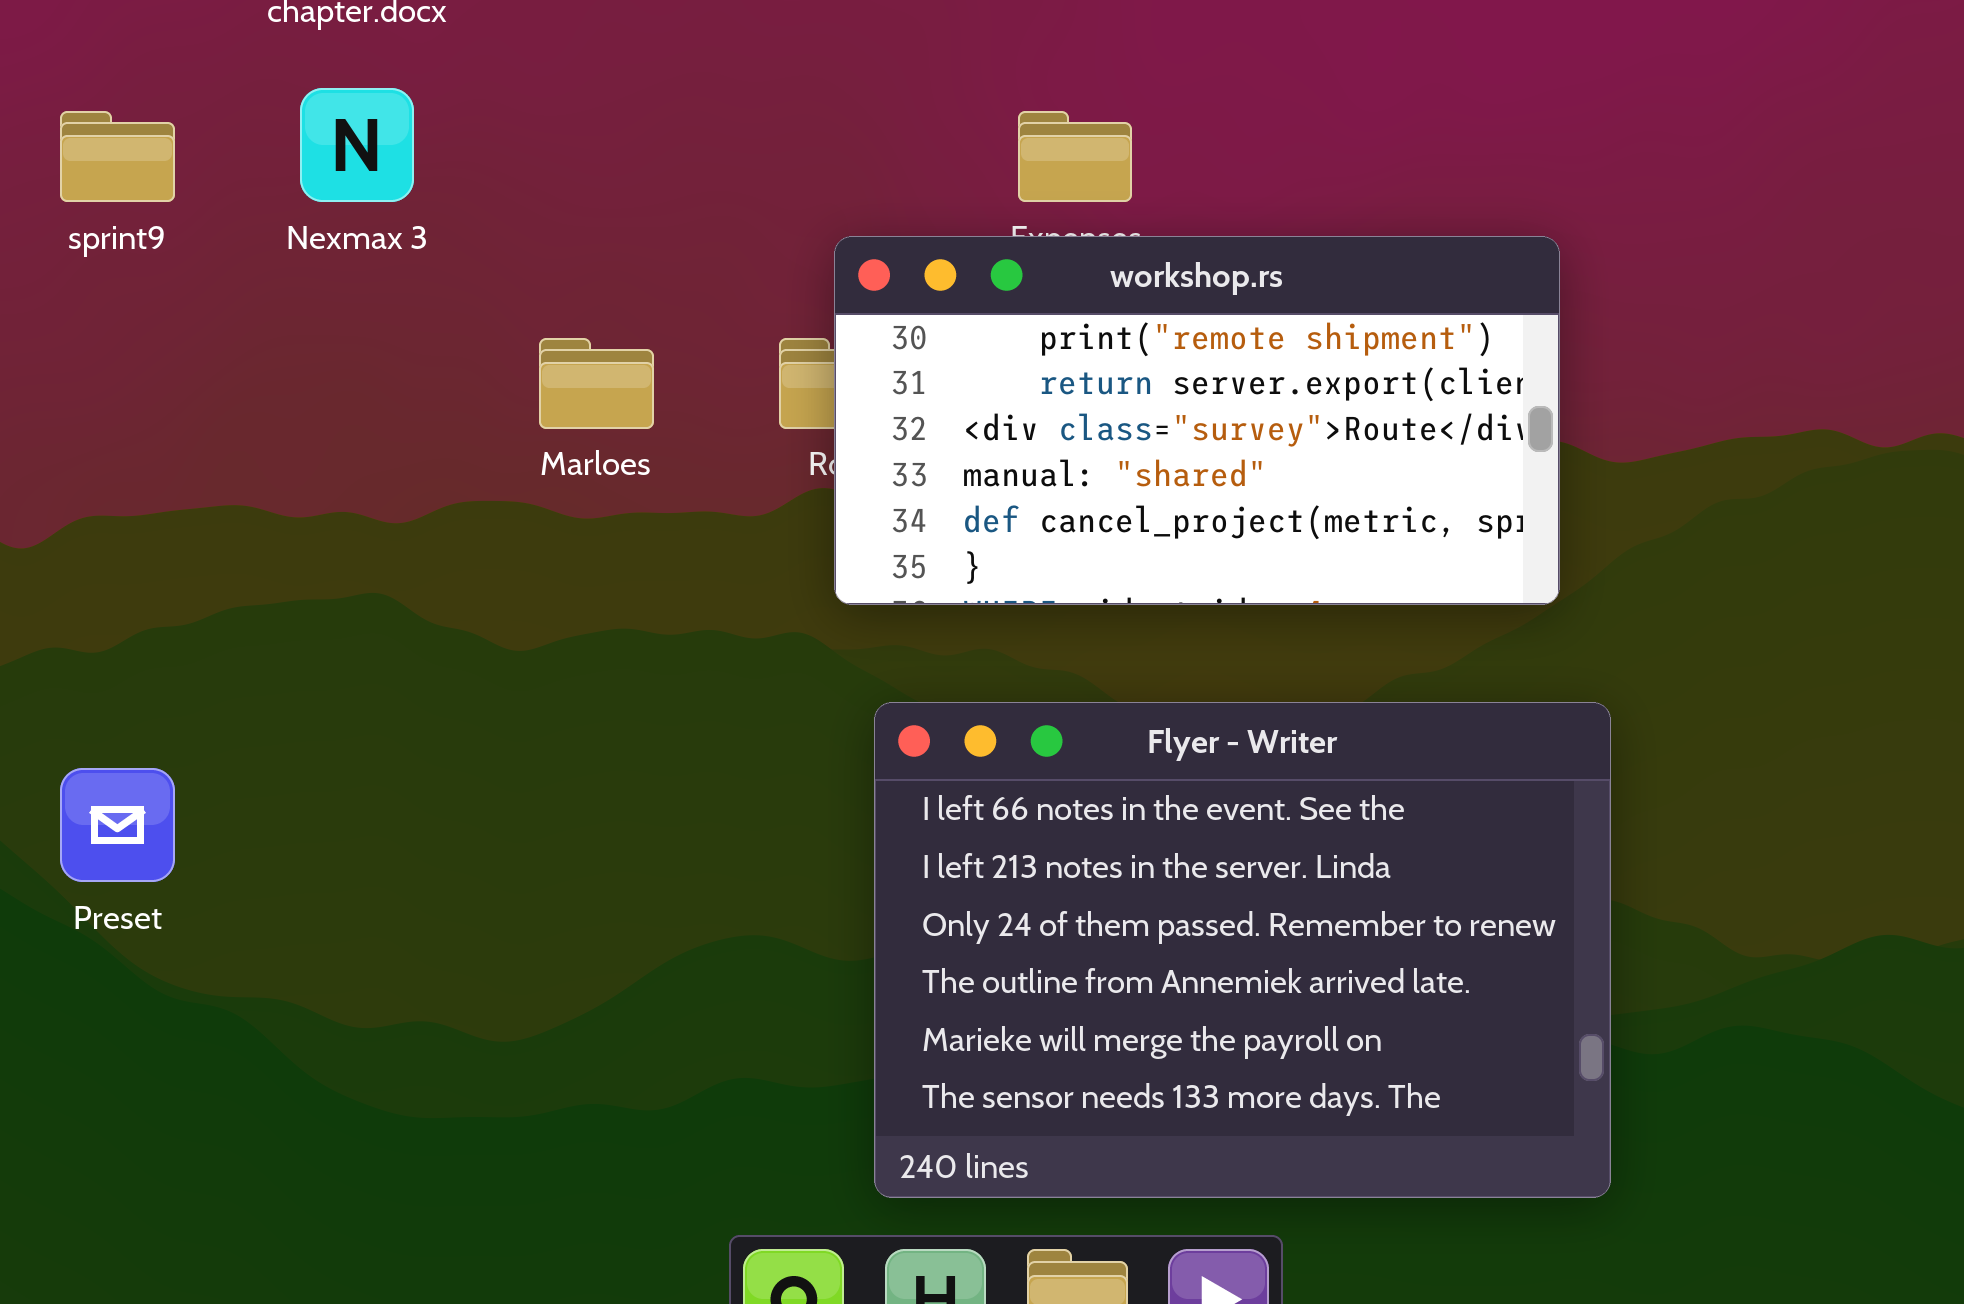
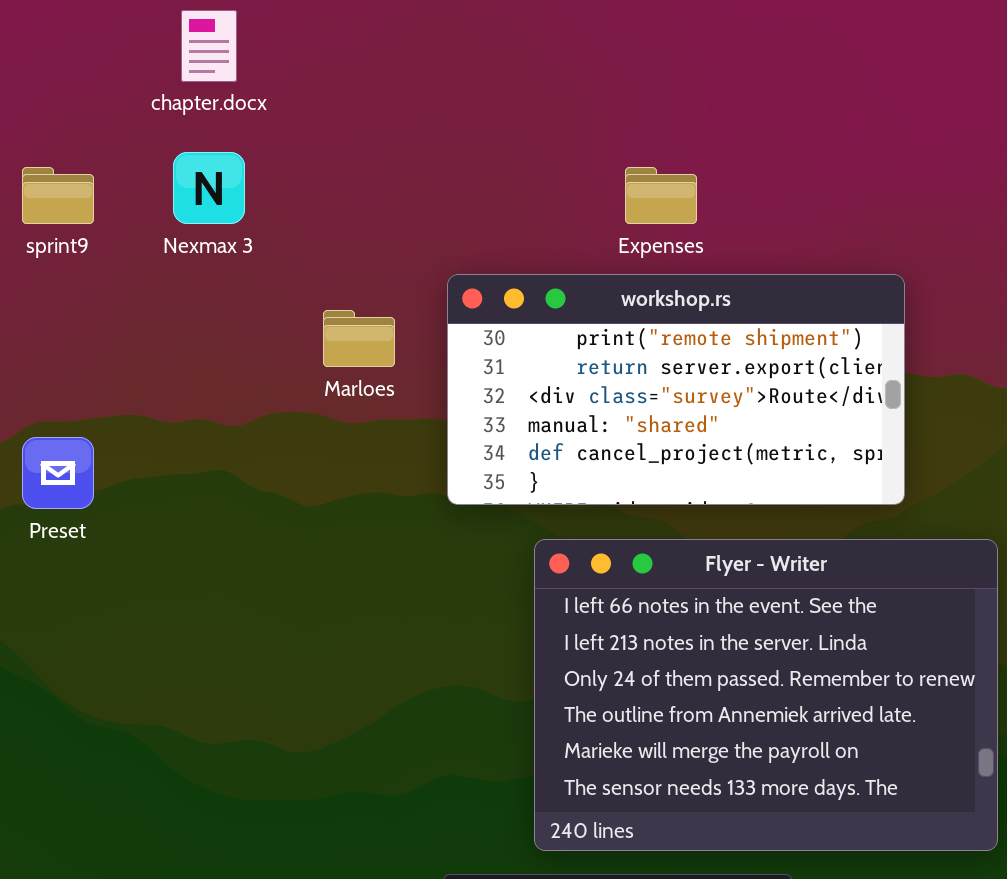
workshop.rs: [834,236,1560,605] -> [447,274,905,505], moved
Preset: [60,768,175,882] -> [22,437,94,509], moved

